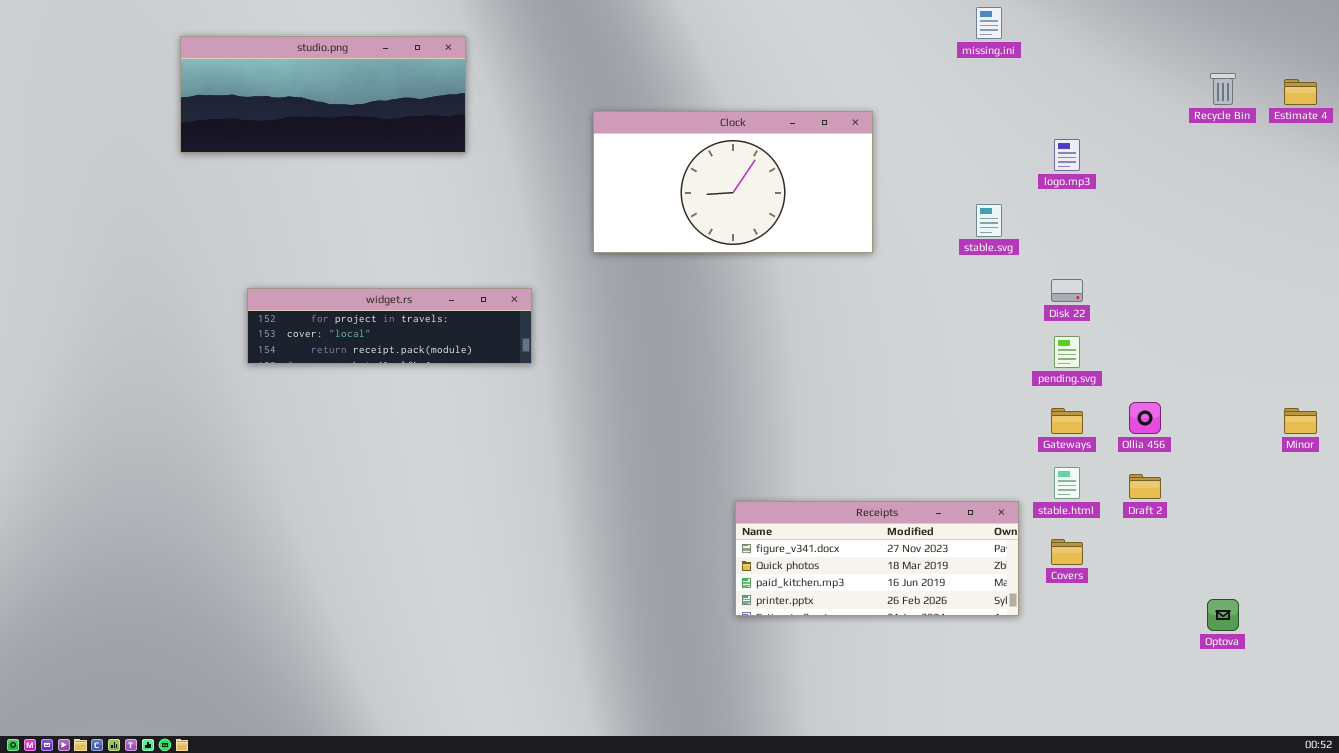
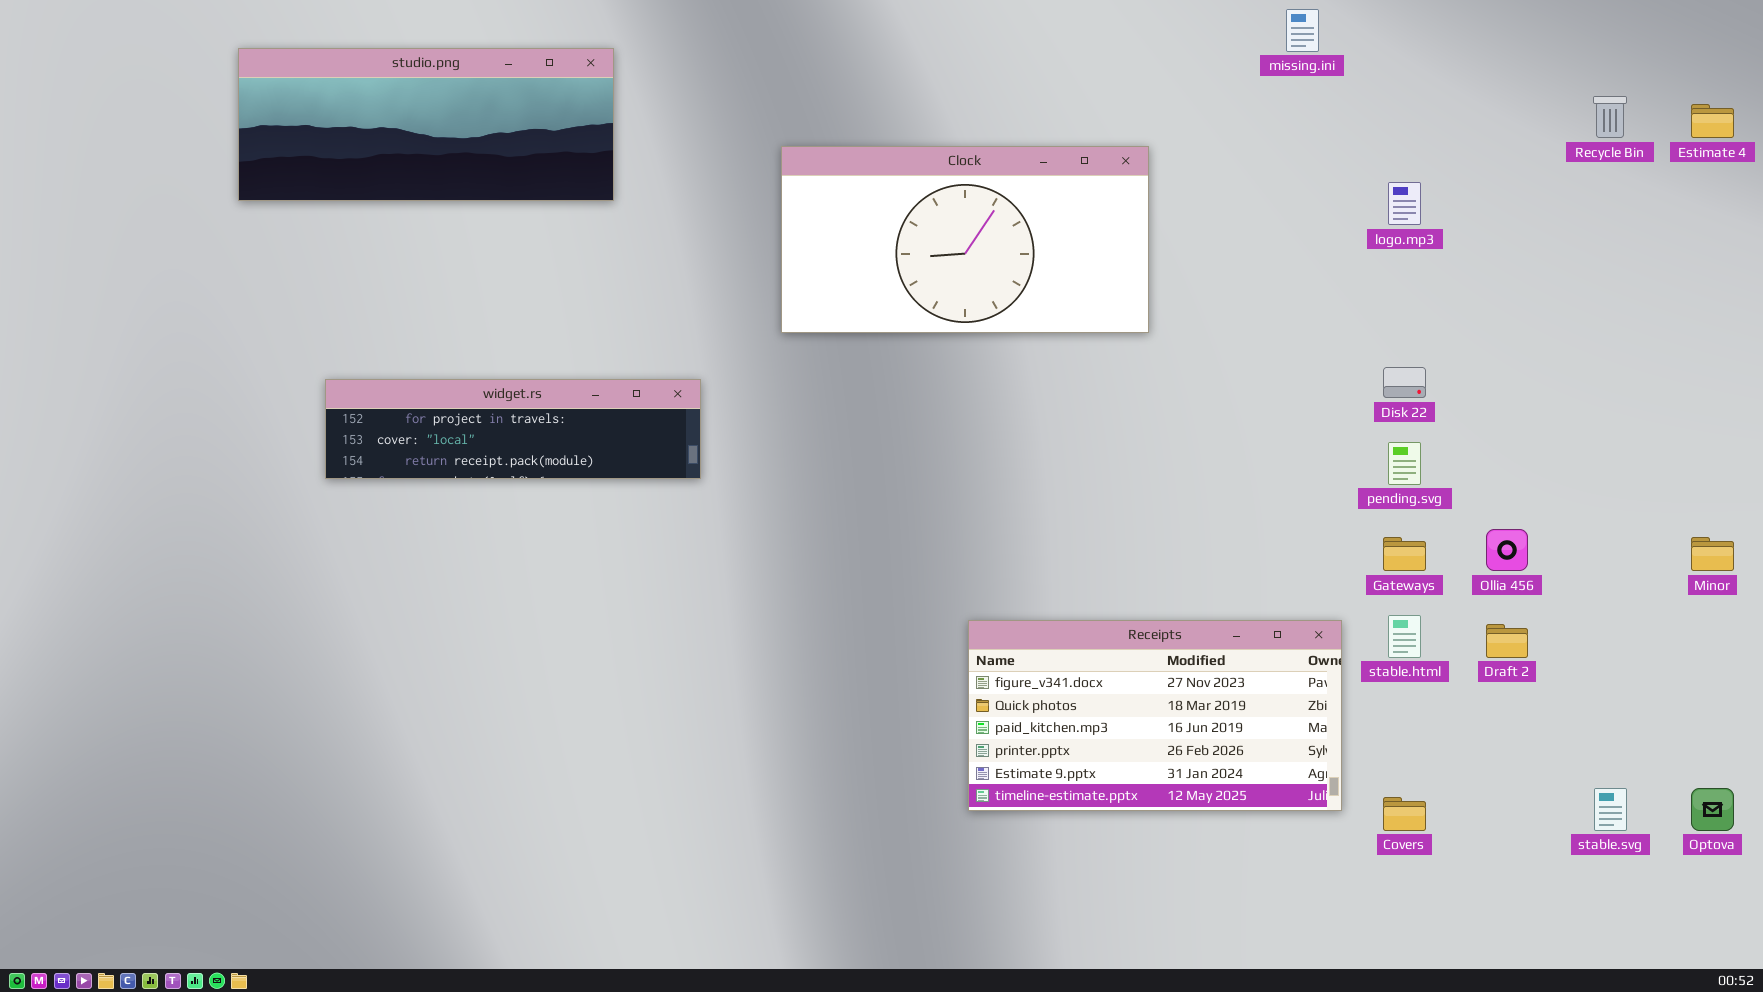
stable.svg: [976,204,1002,237] -> [1594,788,1627,831], moved
Receipts: [735,501,1019,616] -> [968,620,1342,811], resized
Covers: [1051,539,1083,565] -> [1383,797,1426,831], moved
Optova: [1207,599,1239,631] -> [1691,788,1734,831], moved

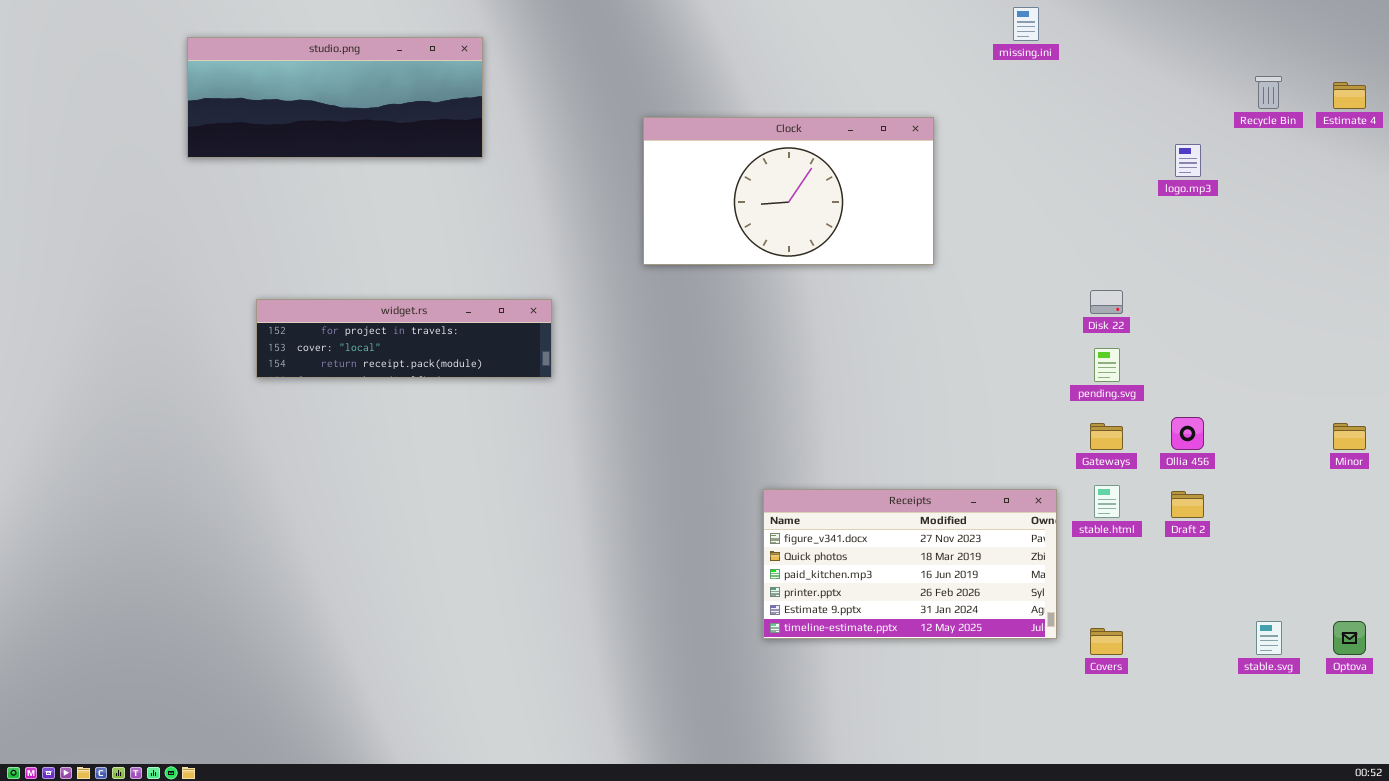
Clock: [781,146,1149,333] -> [643,117,934,265], moved
logo.mp3: [1388,182,1421,225] -> [1175,144,1201,177], moved

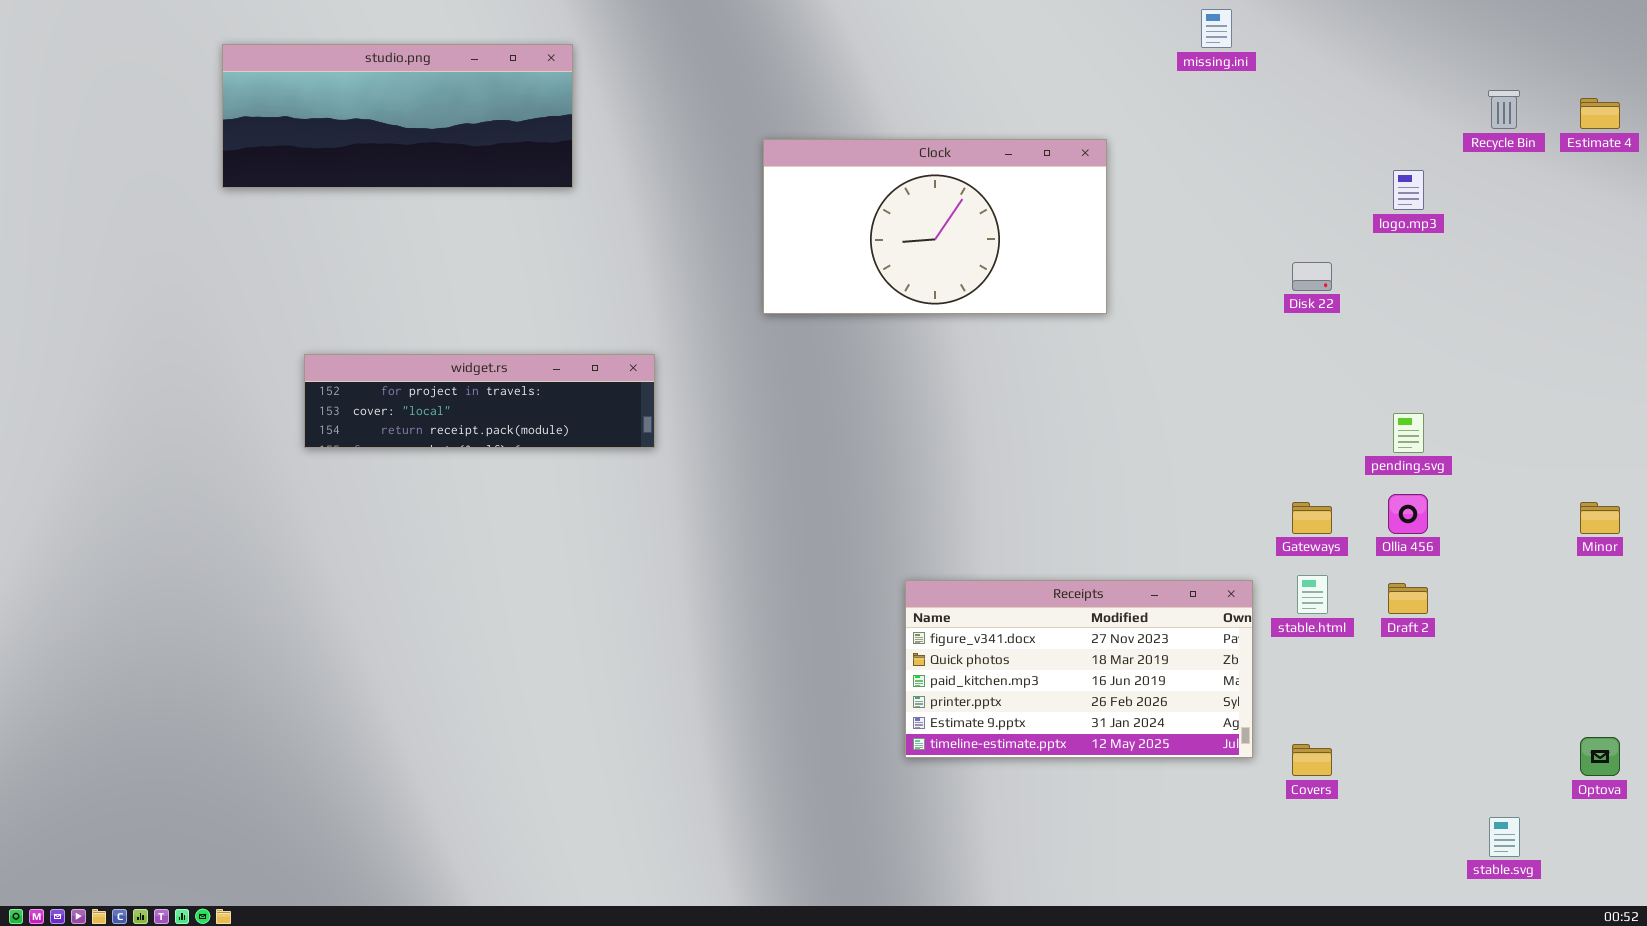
Disk 22: [1090,290,1123,314] -> [1292,262,1332,291], moved
pending.svg: [1094,348,1120,382] -> [1393,413,1424,453], moved
stable.svg: [1256,621,1282,655] -> [1489,817,1520,857], moved

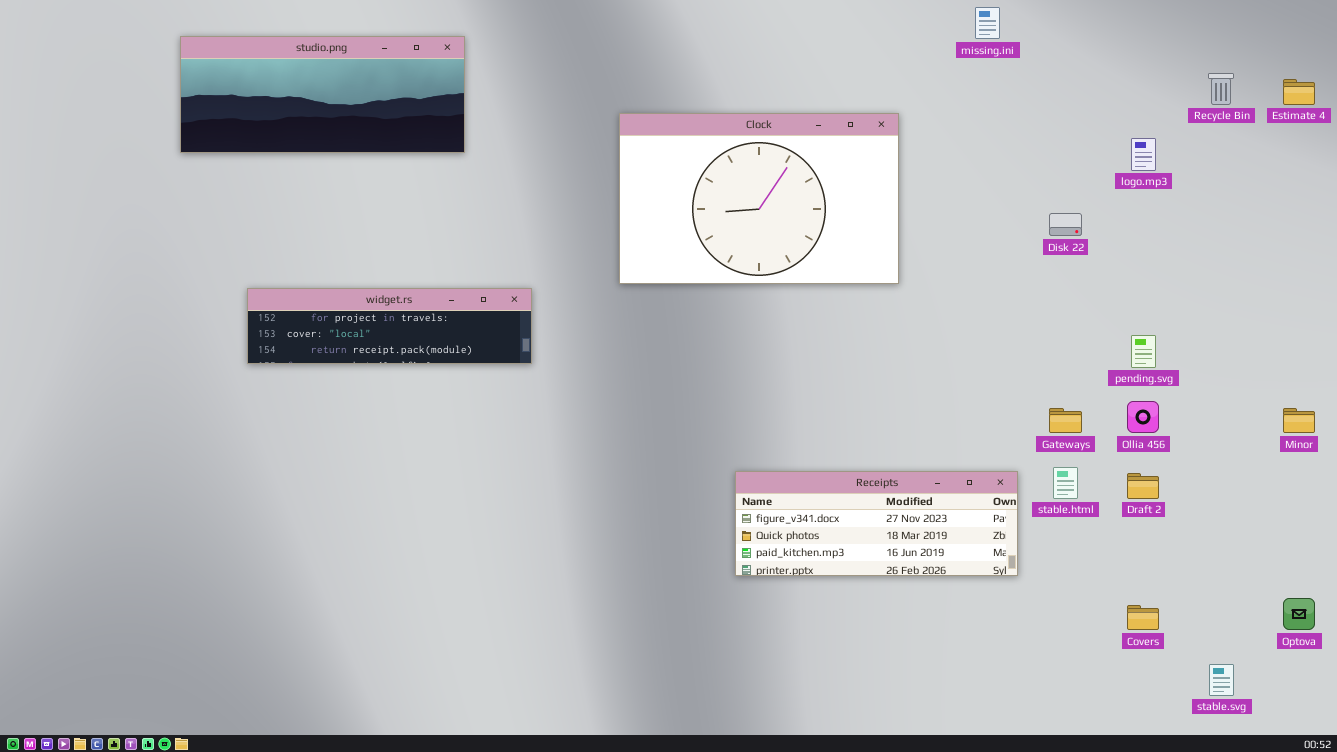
Clock: [763,139,1107,314] -> [619,113,899,284], resized
Receipts: [905,580,1253,758] -> [735,471,1018,576], resized
Covers: [1292,744,1332,776] -> [1127,605,1159,630], moved

